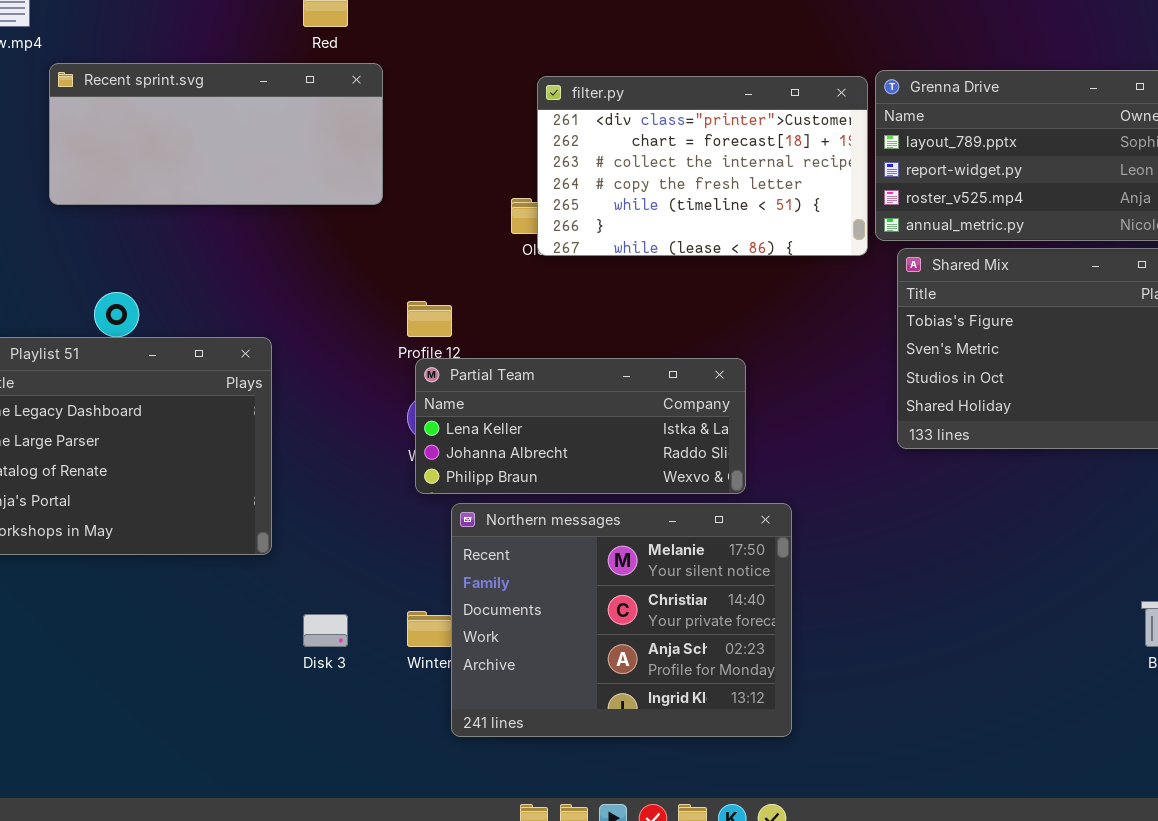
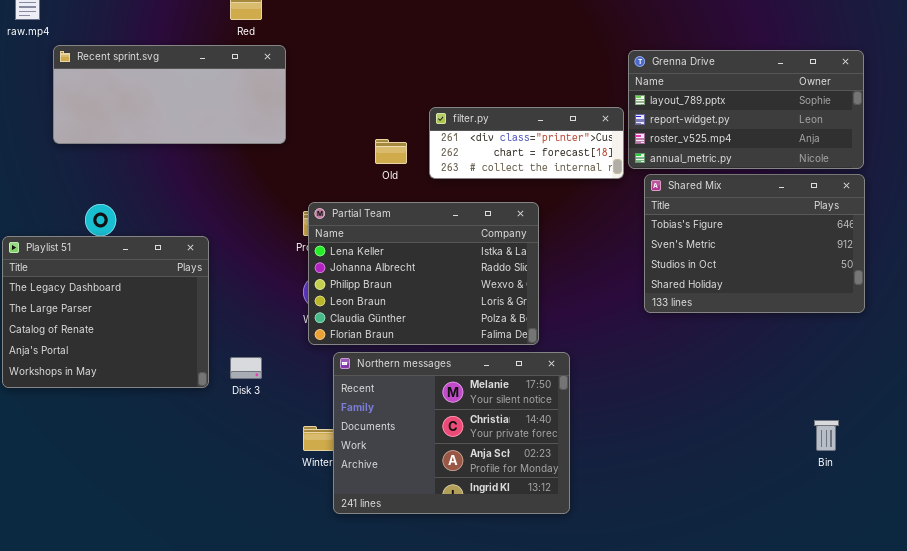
filter.py: [537,76,868,256] -> [429,107,624,179], resized
Partial Team: [415,358,746,494] -> [308,202,539,345], resized
Disk 3: [303,614,348,647] -> [230,357,262,379], moved

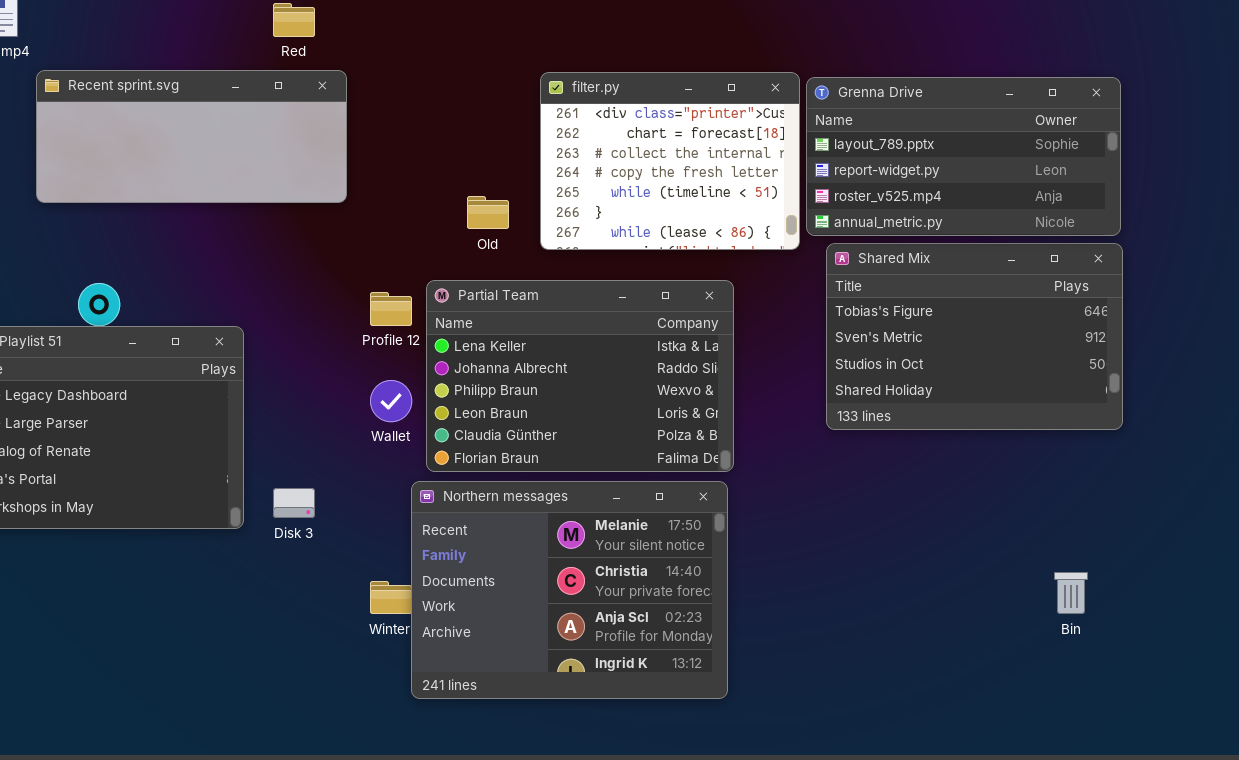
filter.py: [429,107,624,179] -> [540,72,800,250], resized
Partial Team: [308,202,539,345] -> [426,280,734,472], moved

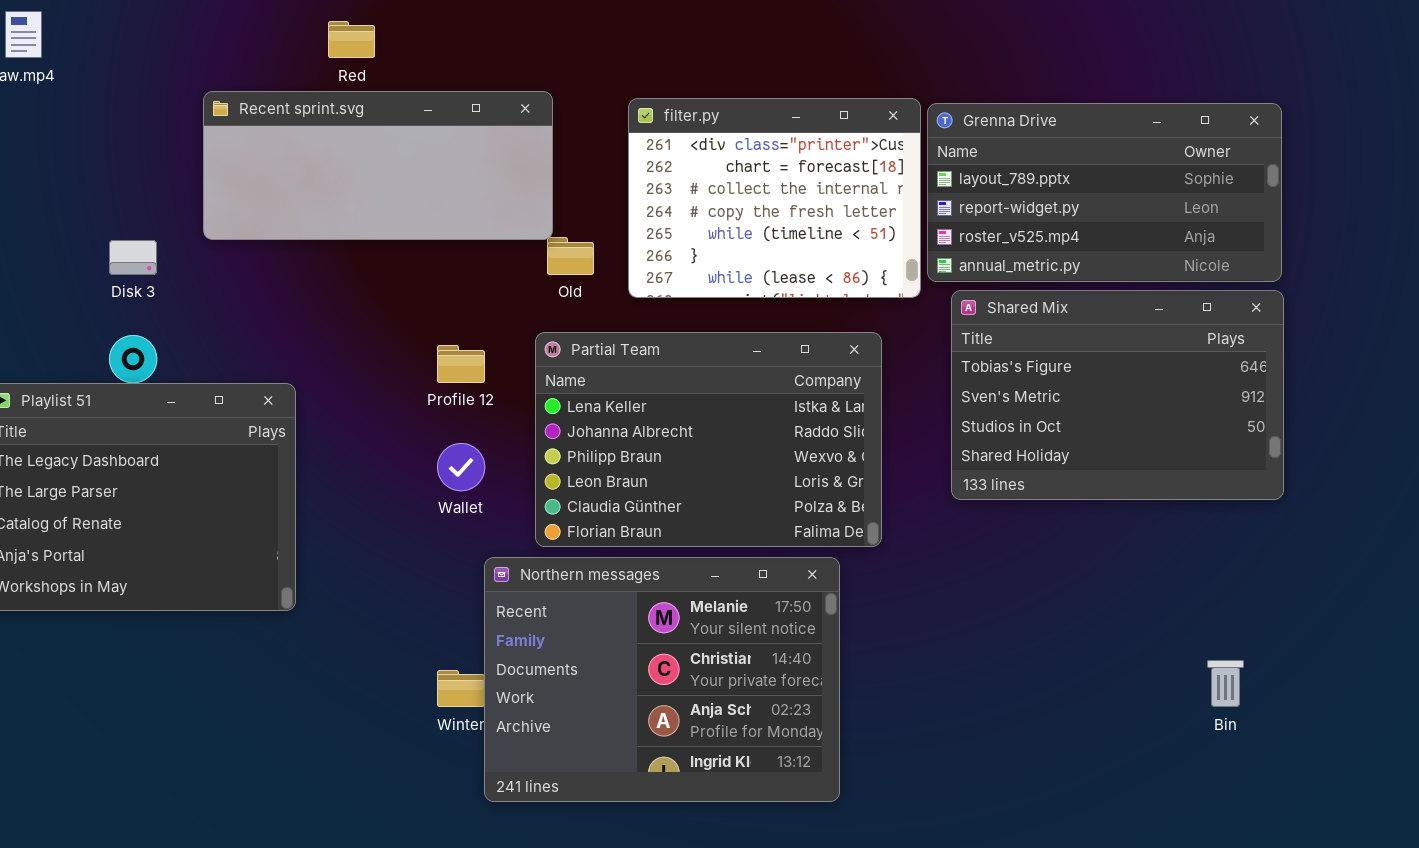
Recent sprint.svg: [36,70,347,203] -> [203,91,553,240], moved
Partial Team: [426,280,734,472] -> [535,332,882,547], moved
Disk 3: [273,488,315,518] -> [109,240,157,275], moved

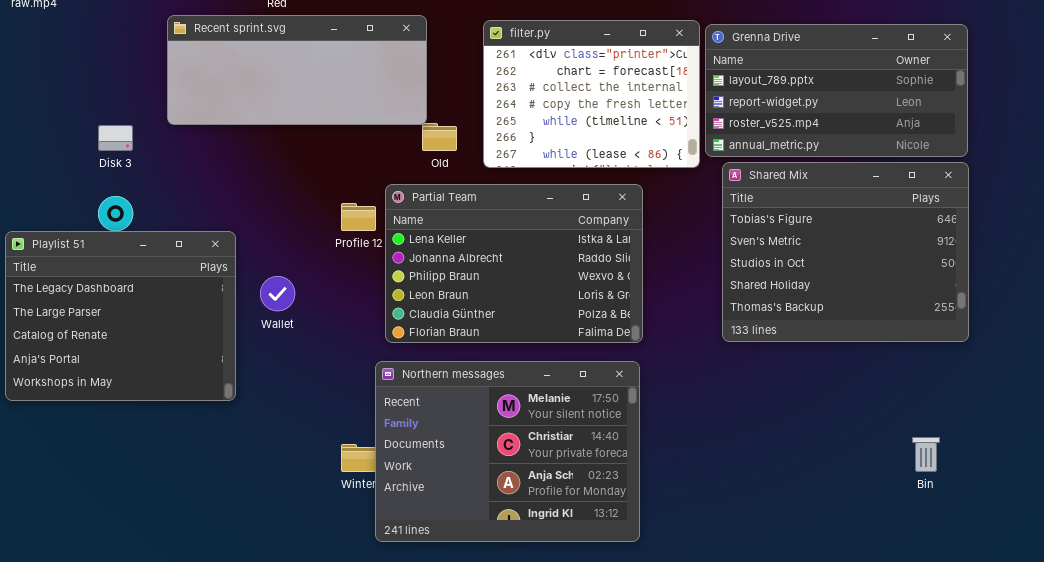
Shared Mix: [951,290,1284,500] -> [722,162,969,342], resized
Partial Team: [535,332,882,547] -> [385,184,643,343], moved
Wallet: [437,443,485,491] -> [260,276,295,311], moved

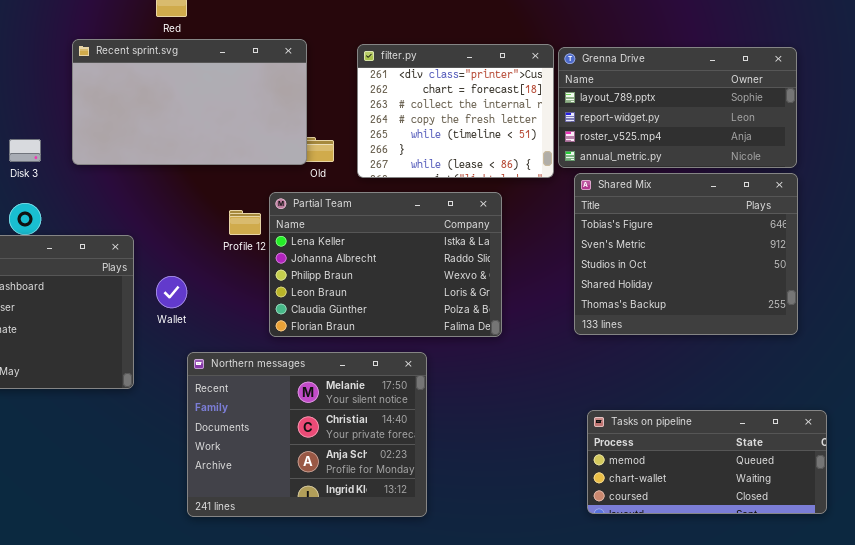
Recent sprint.svg: [167,15,427,125] -> [72,39,307,165], resized
Northern messages: [375,361,640,542] -> [187,352,427,517], moved
Tasks on pipeline: none -> [587,410,827,514], opened

